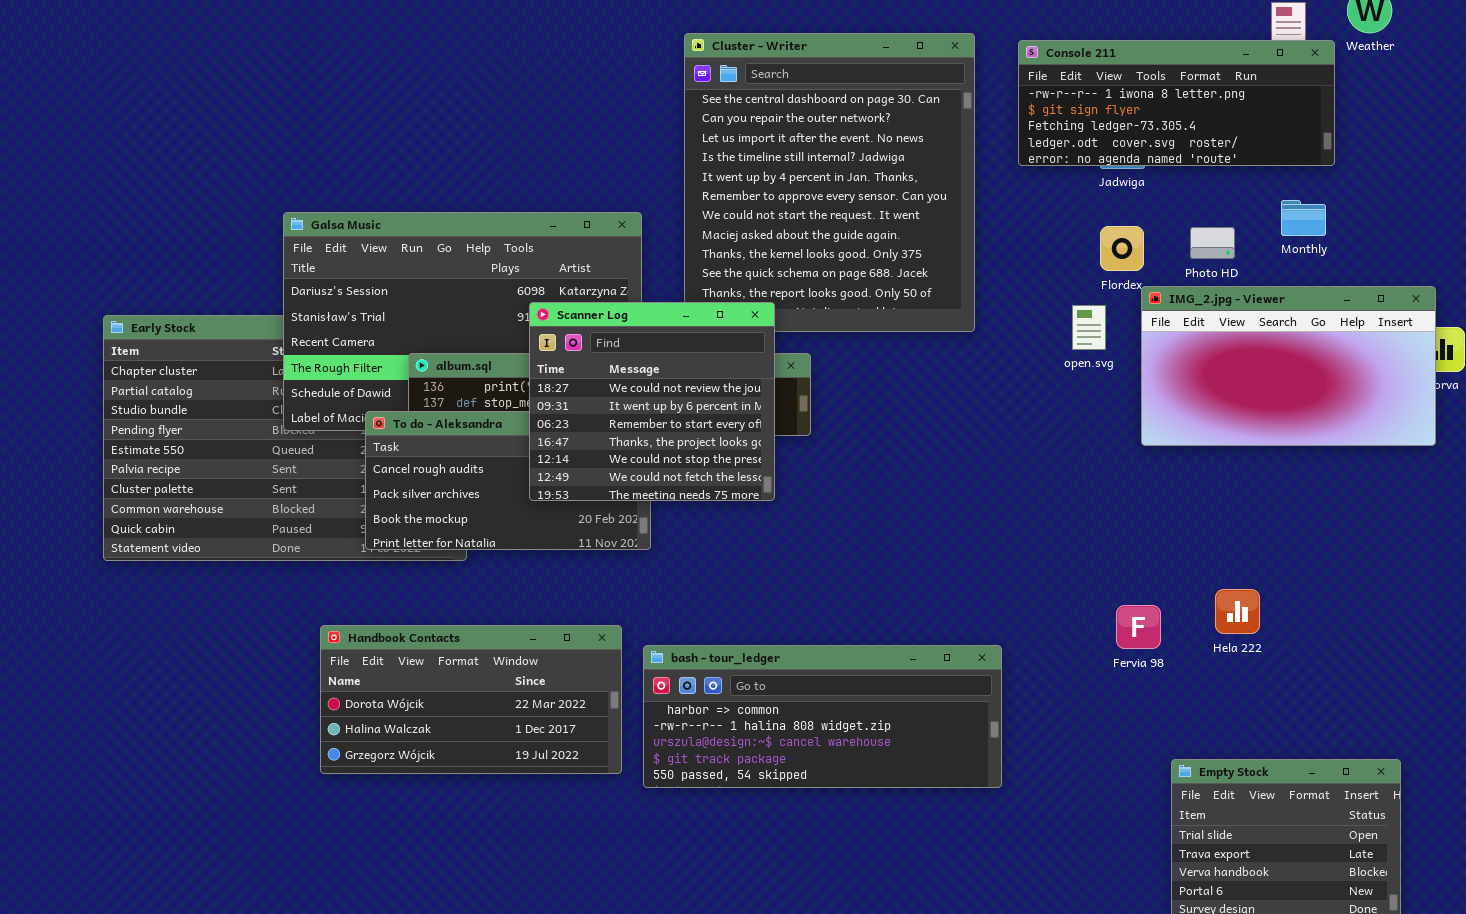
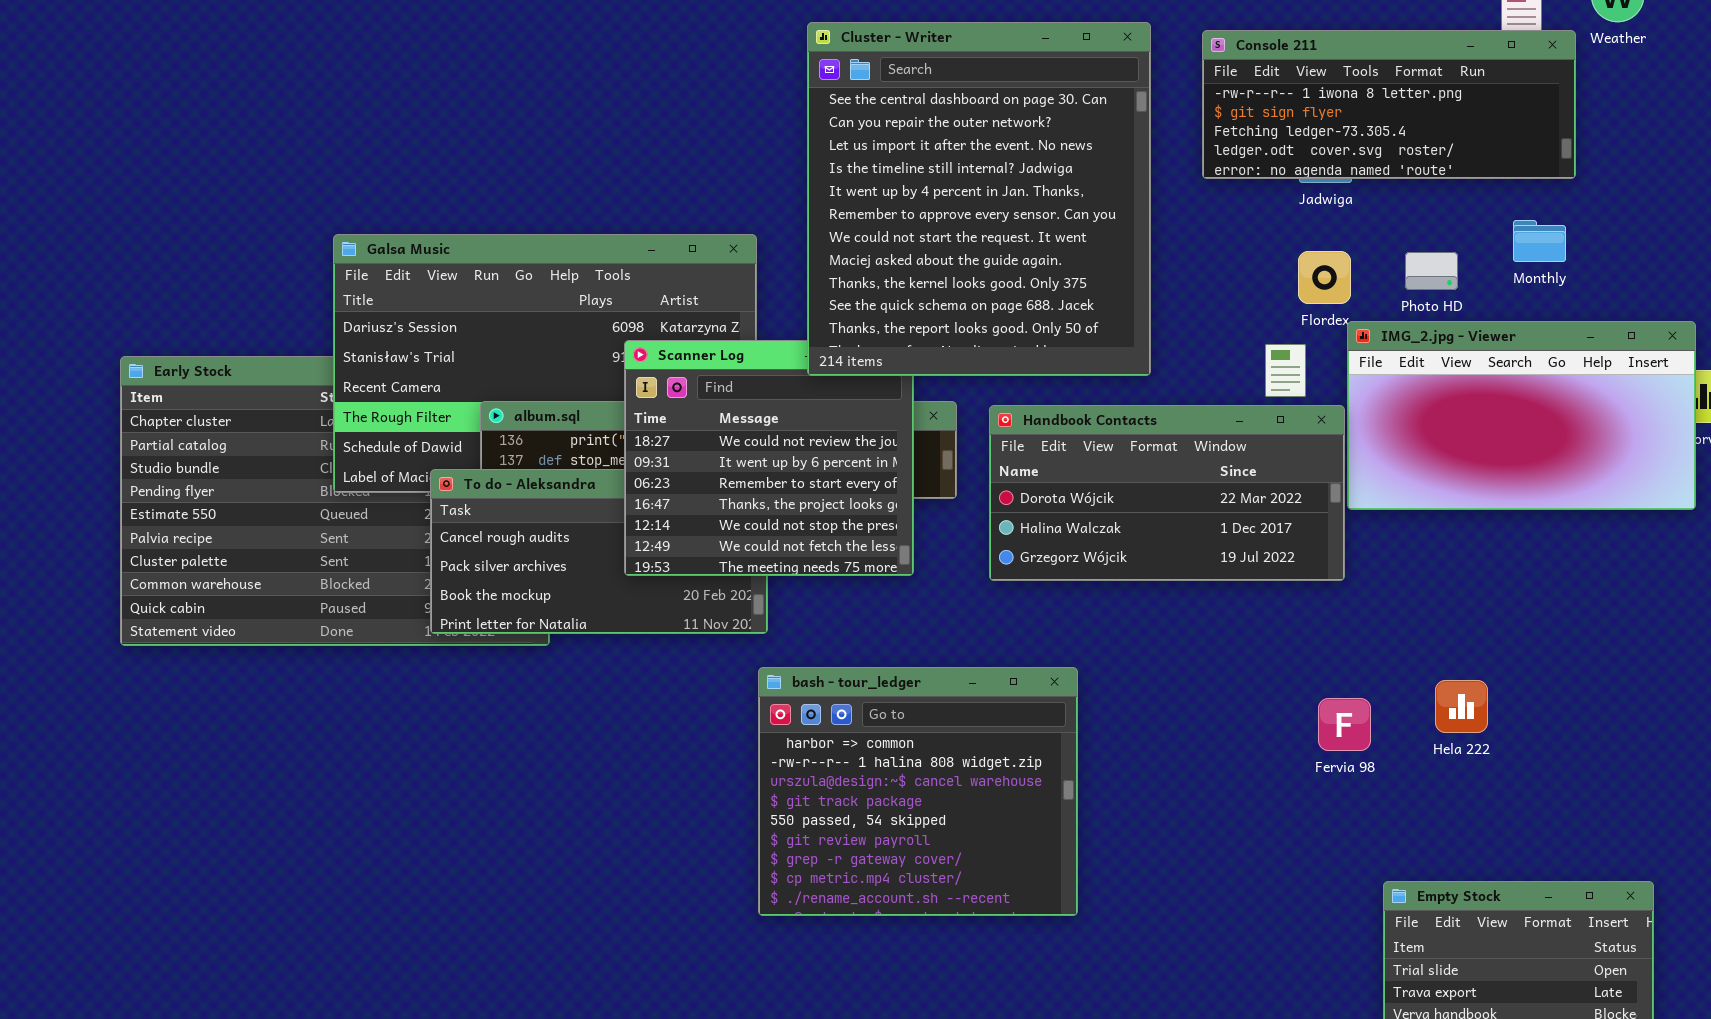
Cluster - Writer: [684,33,975,332] -> [807,22,1151,376], raised
Handbook Contacts: [320,625,622,774] -> [989,405,1345,581], moved
bash - tour_ledger: [643,645,1002,788] -> [758,667,1078,916], resized

